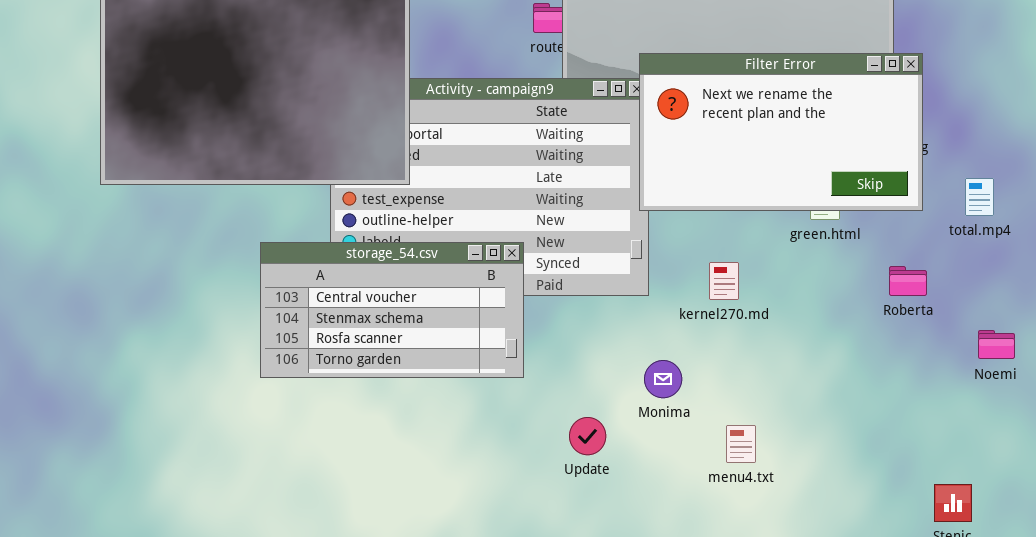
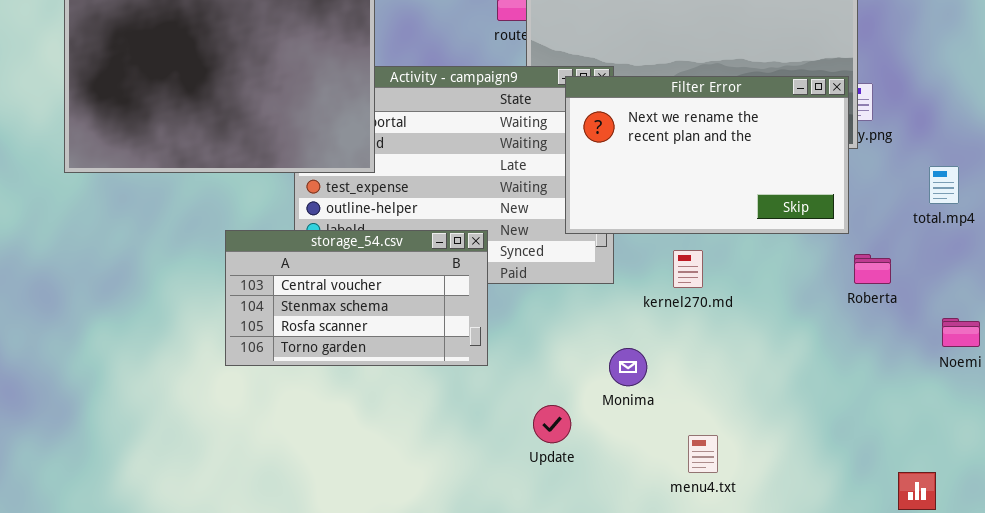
Filter Error: [639,53,923,211] -> [565,76,849,234], moved
menu4.txt: [726,425,756,463] -> [688,435,718,473], moved

